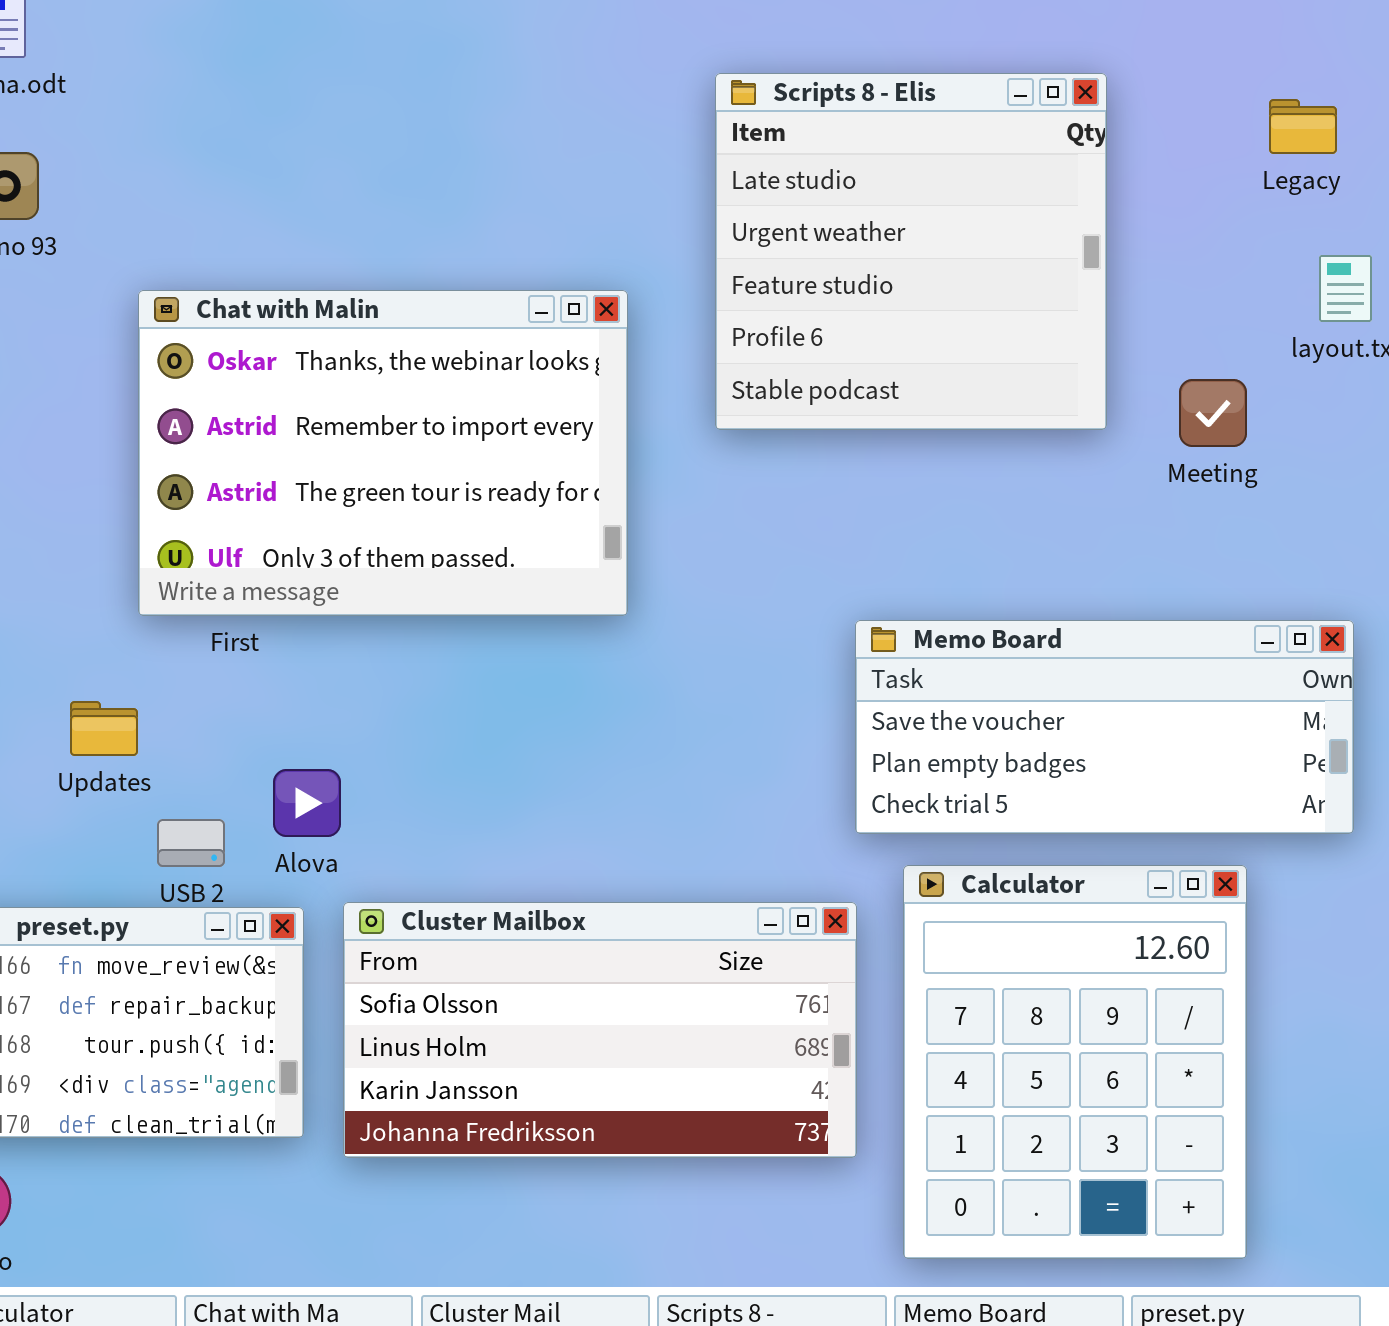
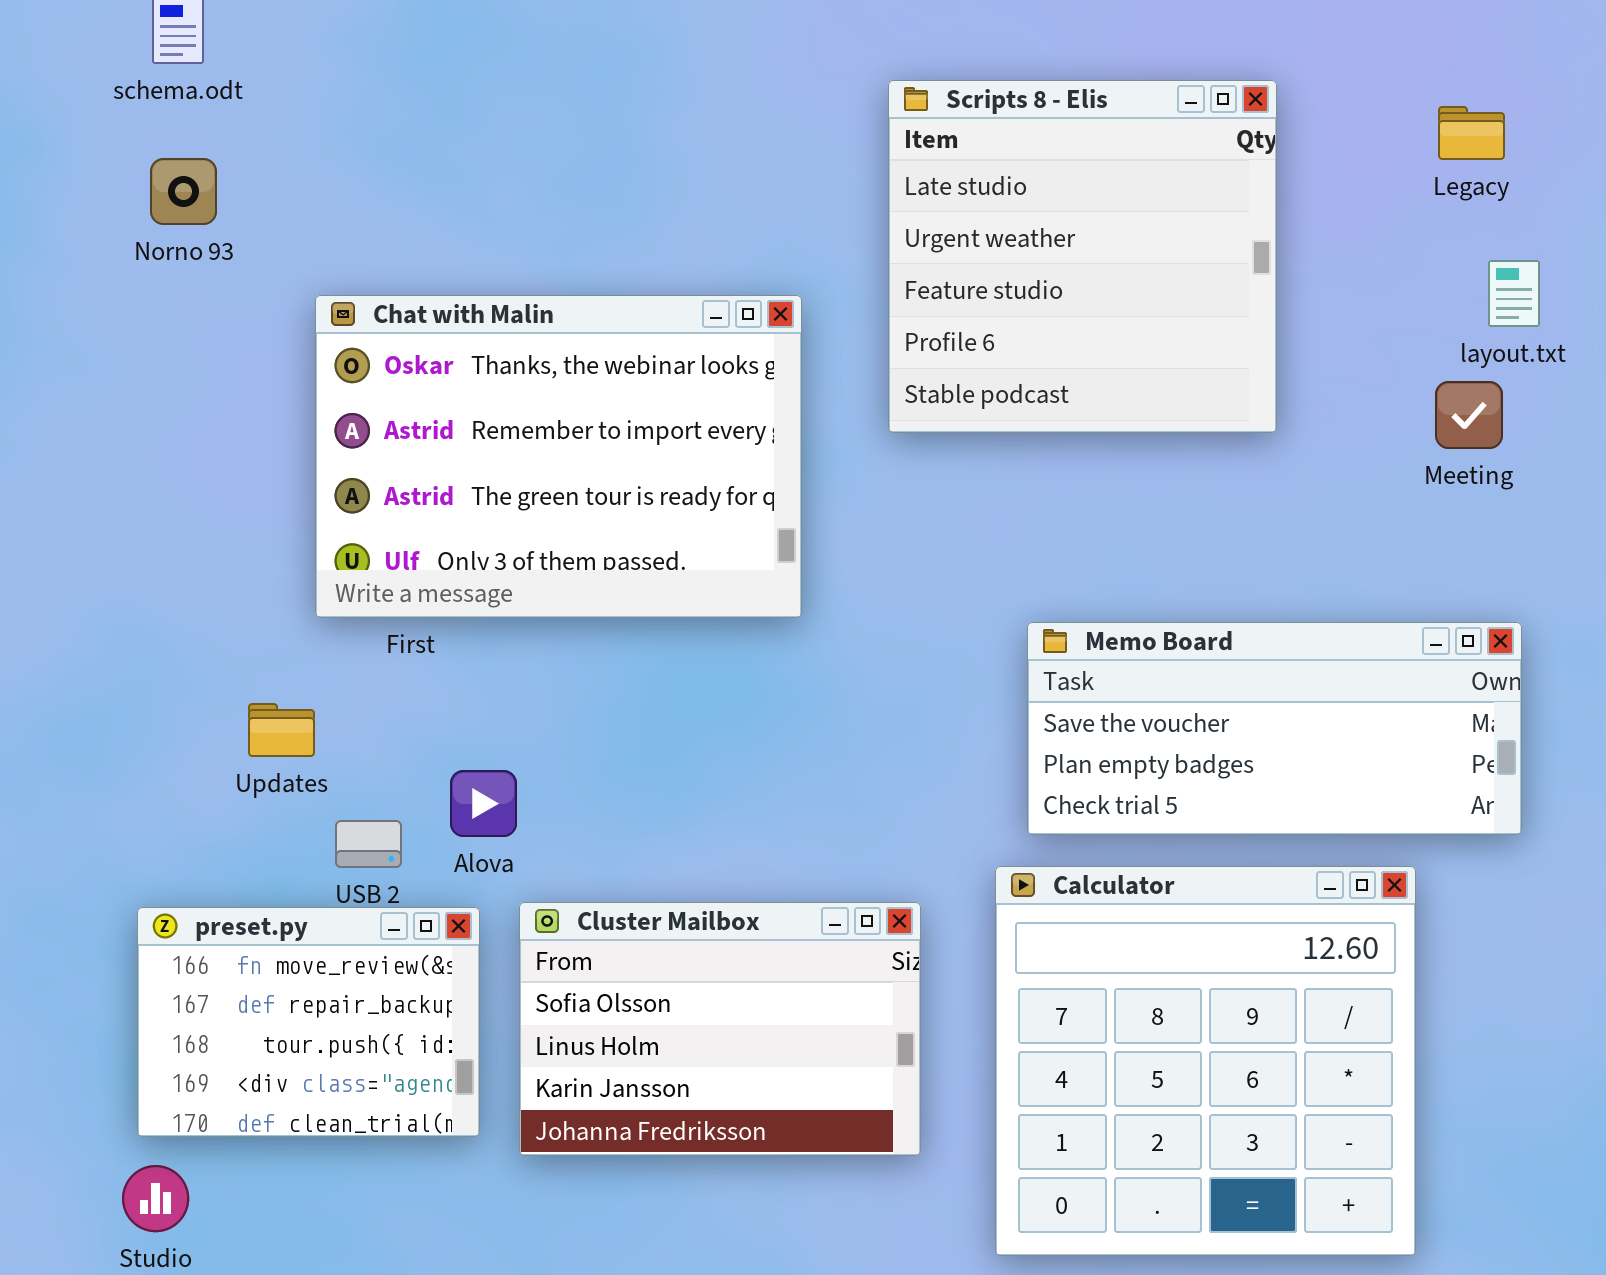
Meeting: [1179,379,1247,447] -> [1435,381,1503,449], moved
Calculator: [903,865,1247,1259] -> [995,866,1416,1256], resized
Cluster Mailbox: [343,902,857,1158] -> [519,902,921,1156], resized

